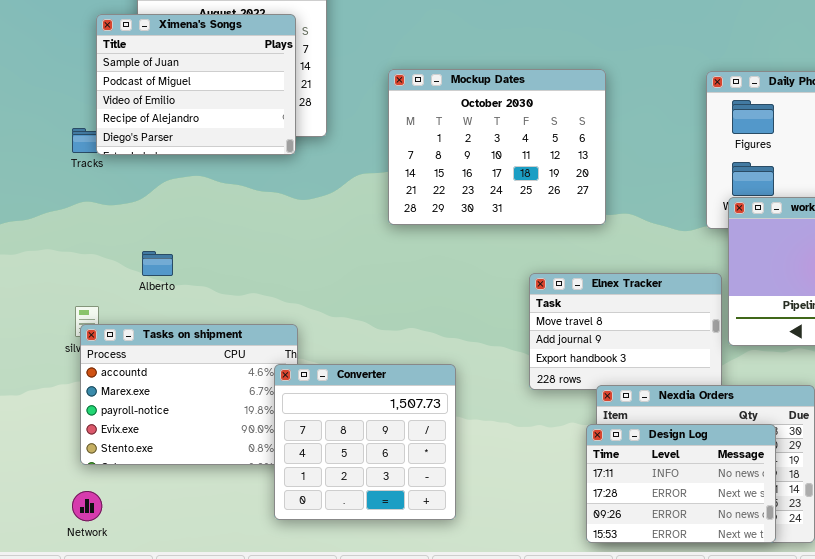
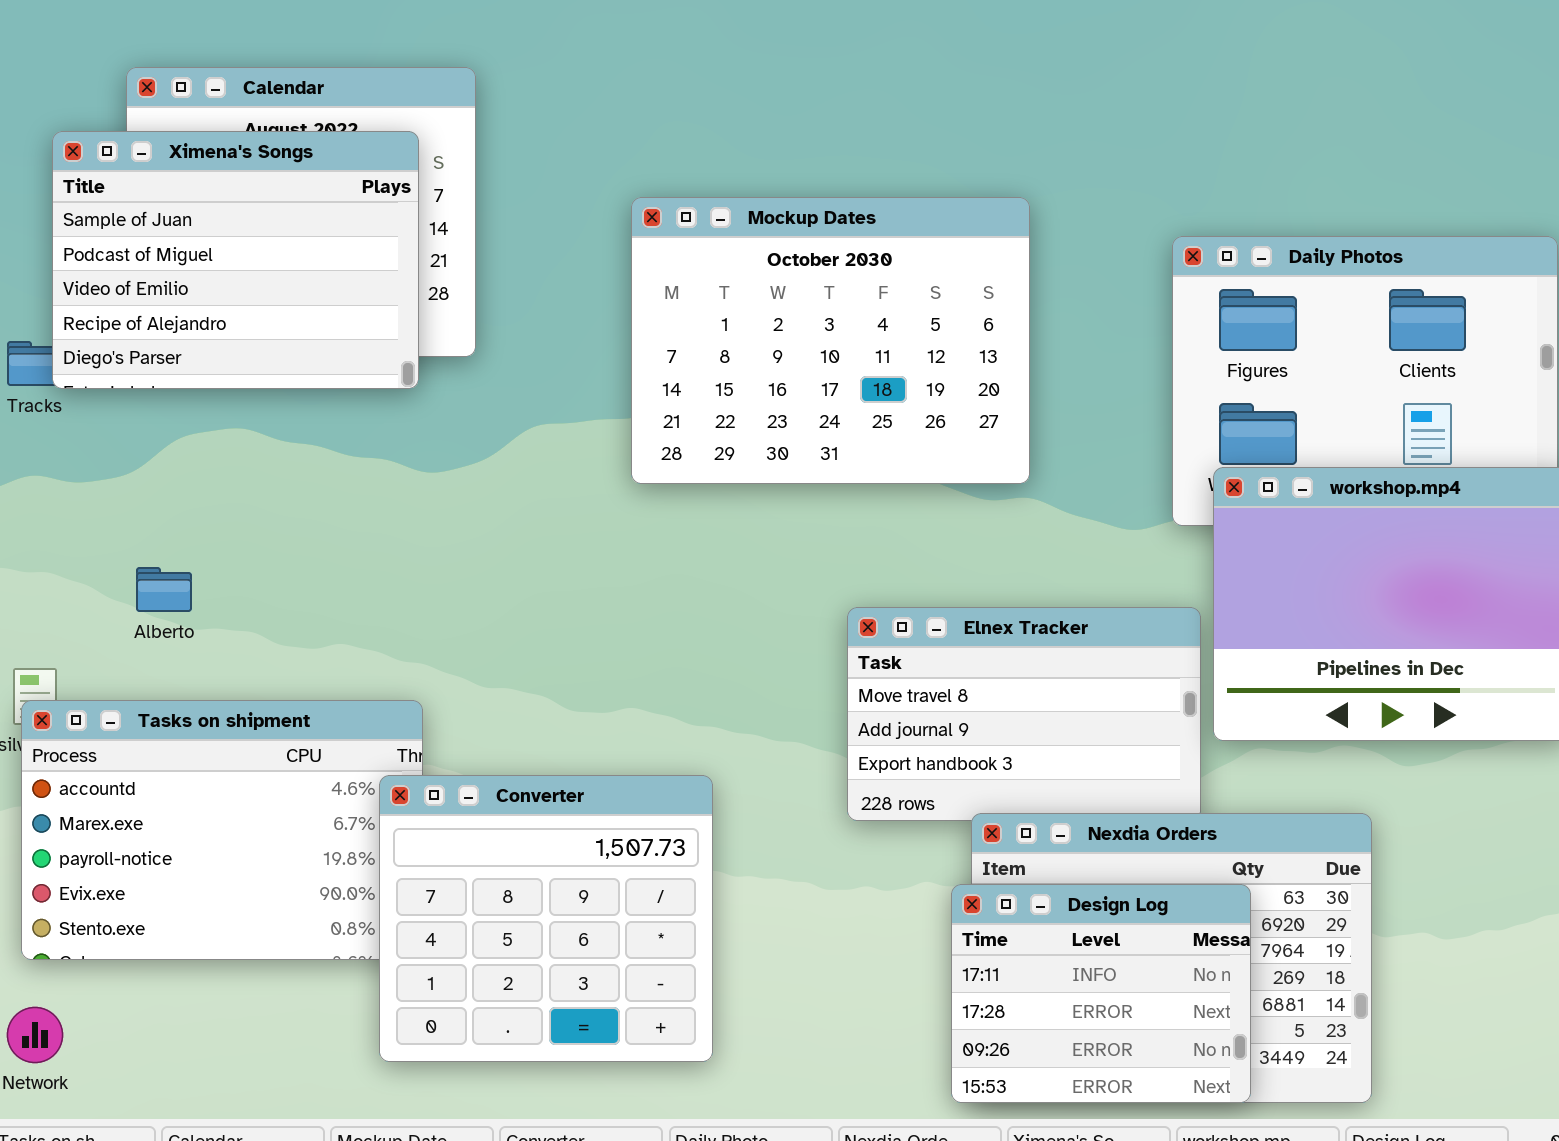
Mockup Dates: [388,69,606,225] -> [631,197,1030,484], moved
Design Log: [586,424,776,543] -> [951,884,1251,1103], resized

